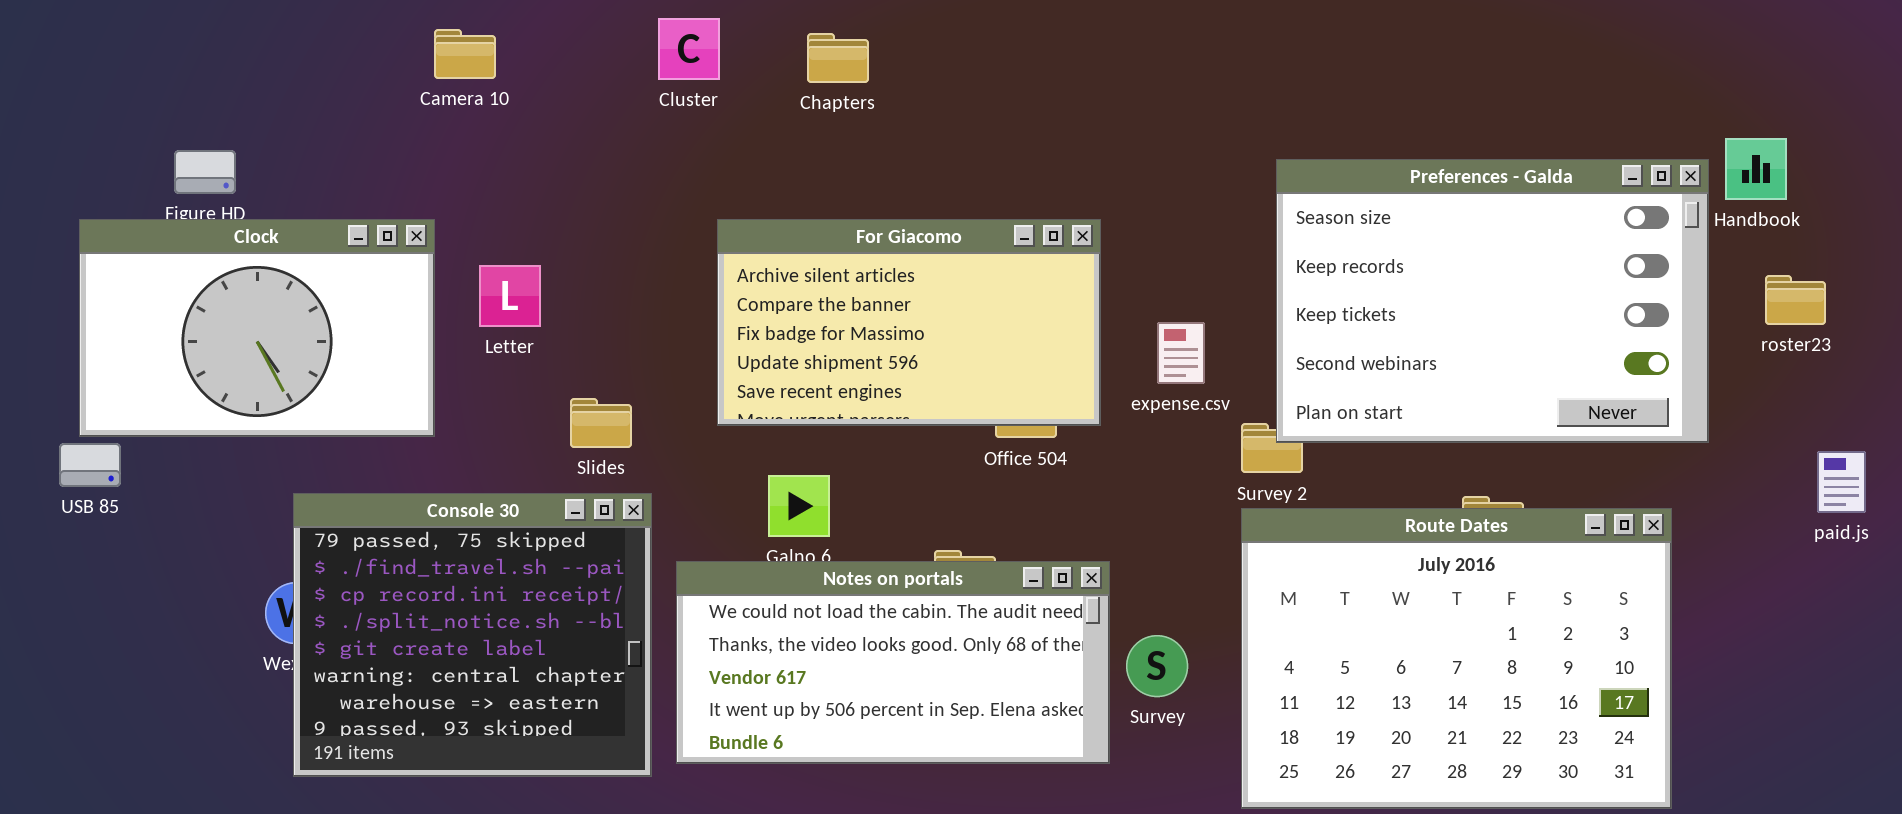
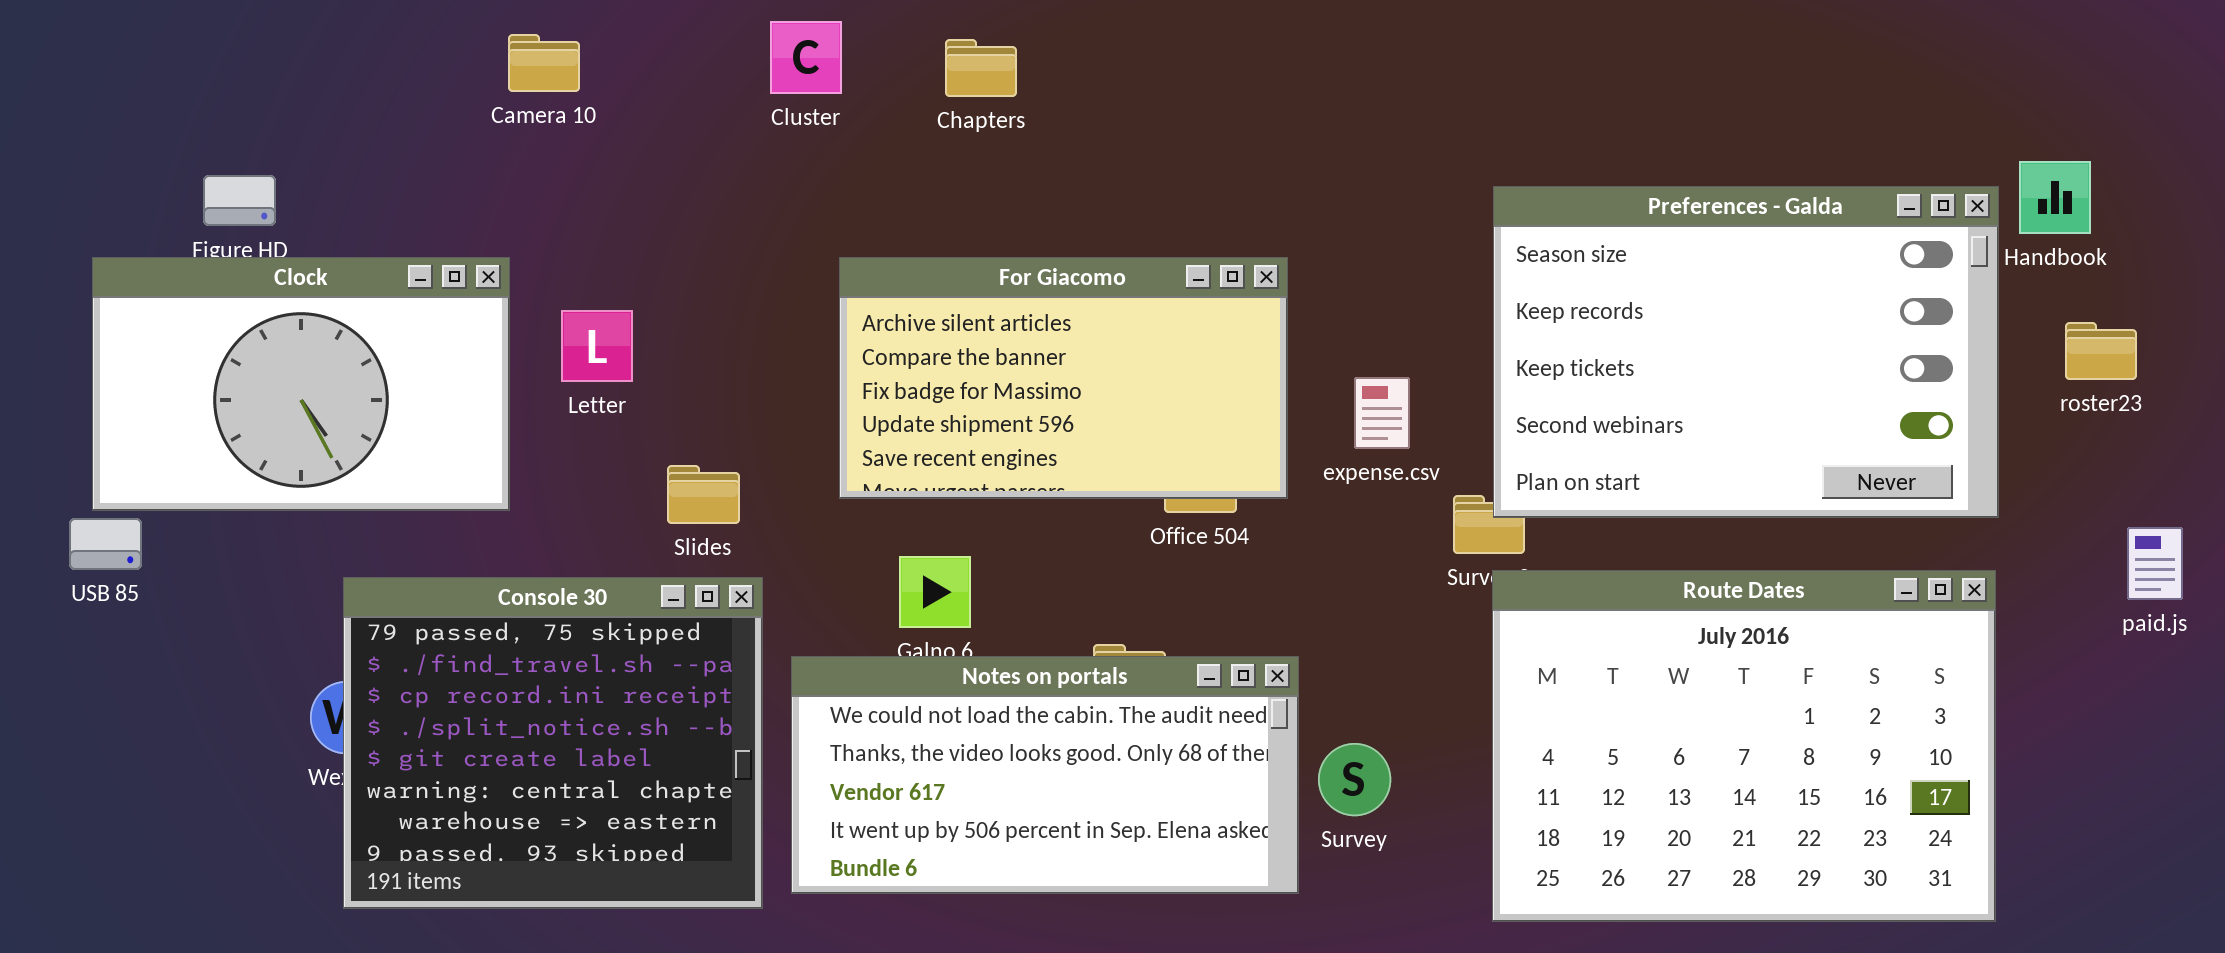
Route Dates: [1241,508,1672,809] -> [1492,570,1996,922], moved

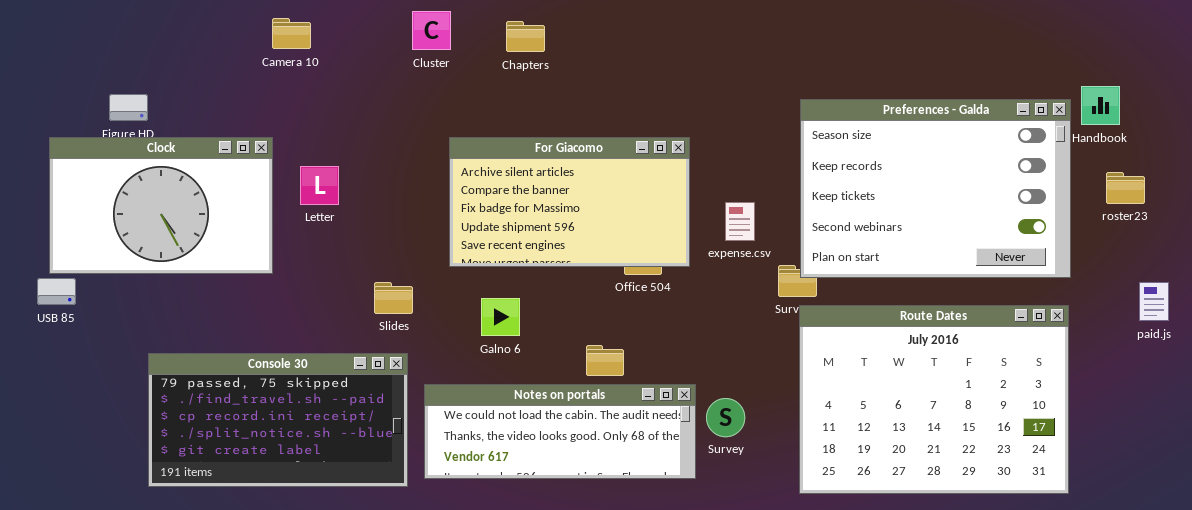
Slides: [667,465,740,524] -> [374,282,413,314], moved
Console 30: [343,577,763,909] -> [148,353,408,487], resized
Notes on portals: [791,656,1299,894] -> [424,384,696,479], resized

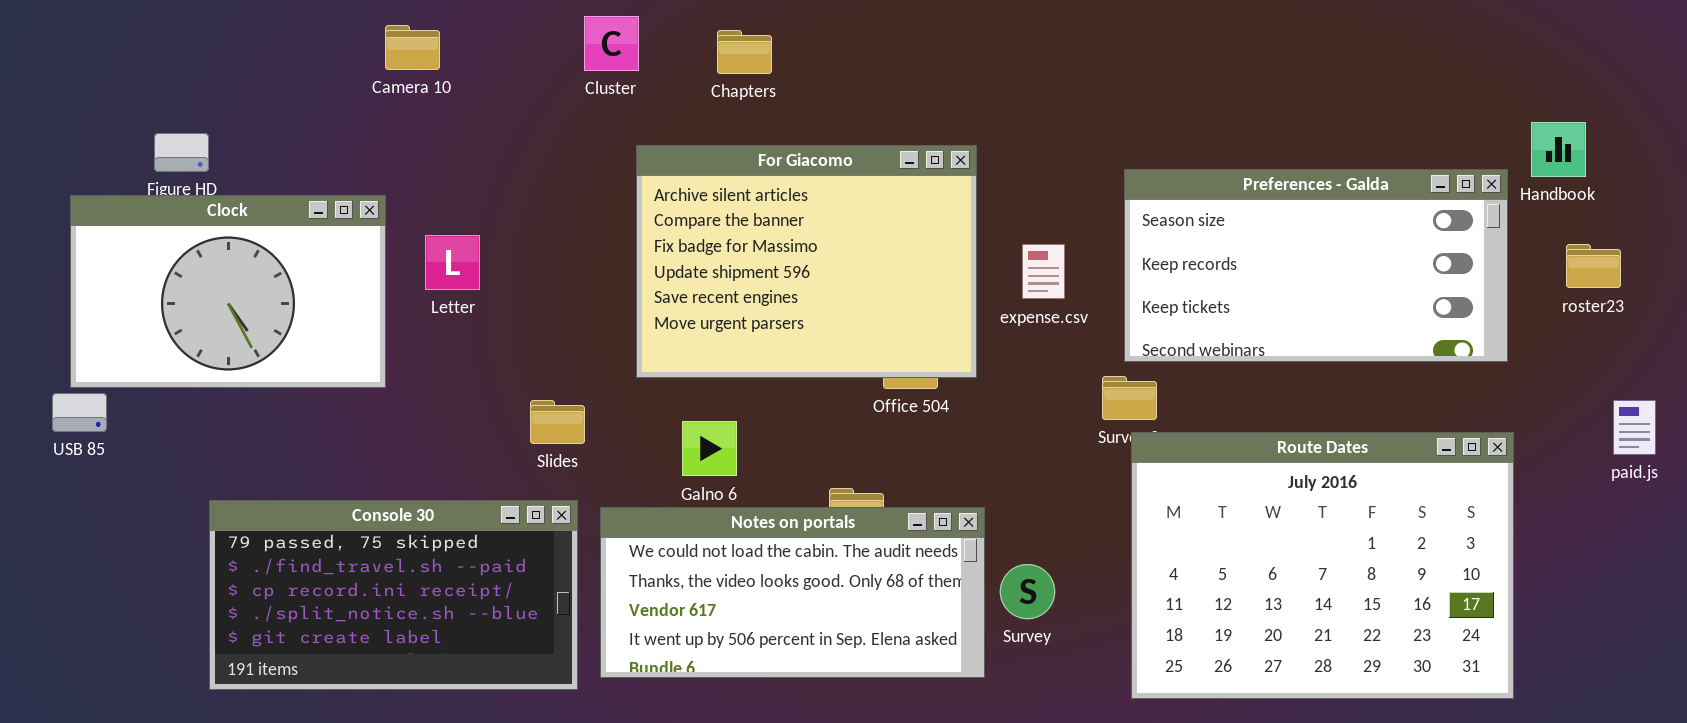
Preferences - Galda: [800,99,1071,278] -> [1124,169,1508,362], moved, resized
For Giacomo: [449,137,690,267] -> [636,145,977,378], resized
expense.csv: [725,202,755,241] -> [1022,244,1065,299], moved
Notes on portals: [424,384,696,479] -> [600,507,985,678], resized

